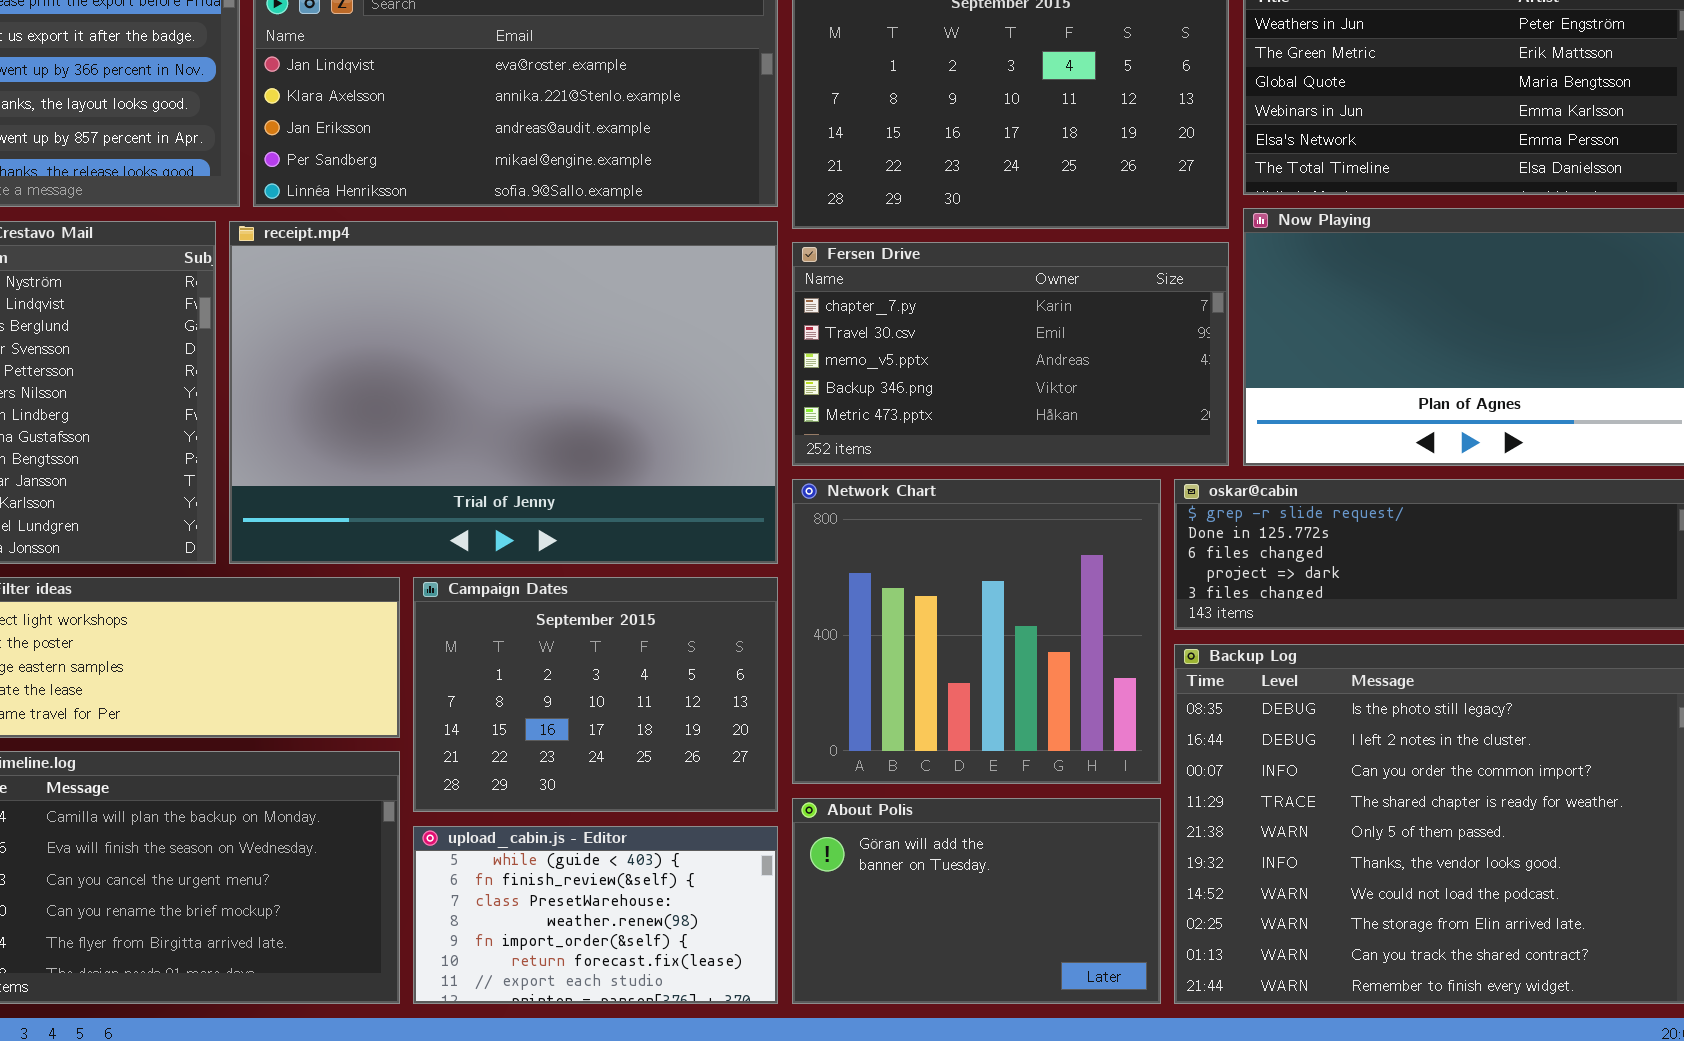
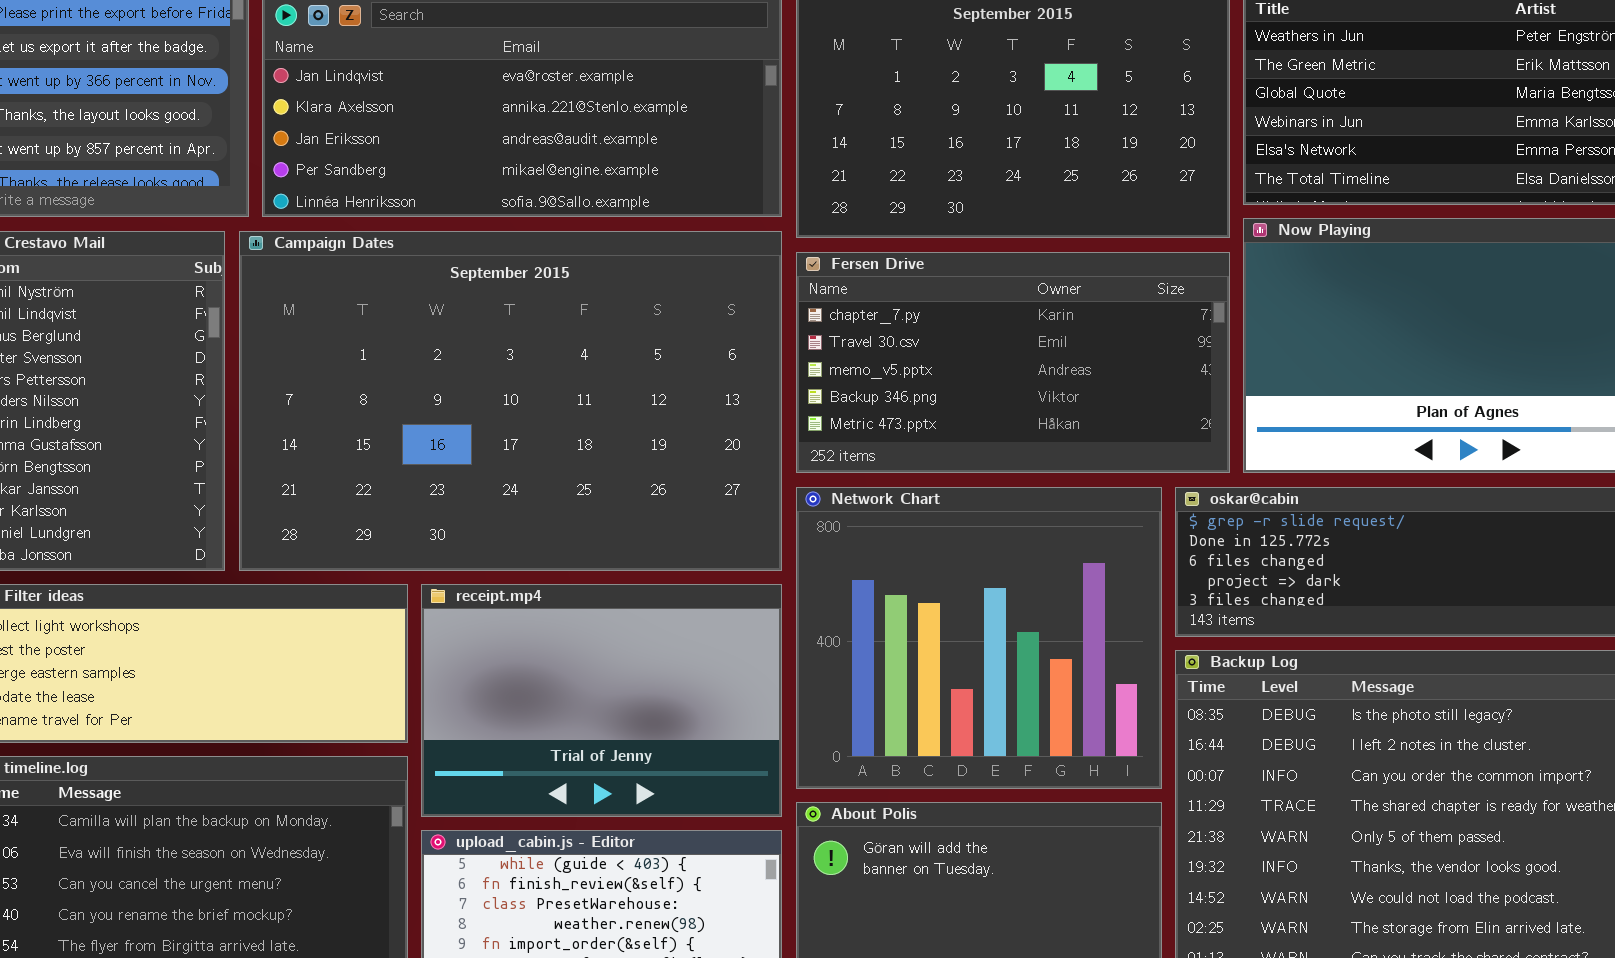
receipt.mp4: [229,221,778,564] -> [421,584,782,817], moved, resized
Campaign Dates: [413,577,778,812] -> [239,231,782,571], moved, resized

